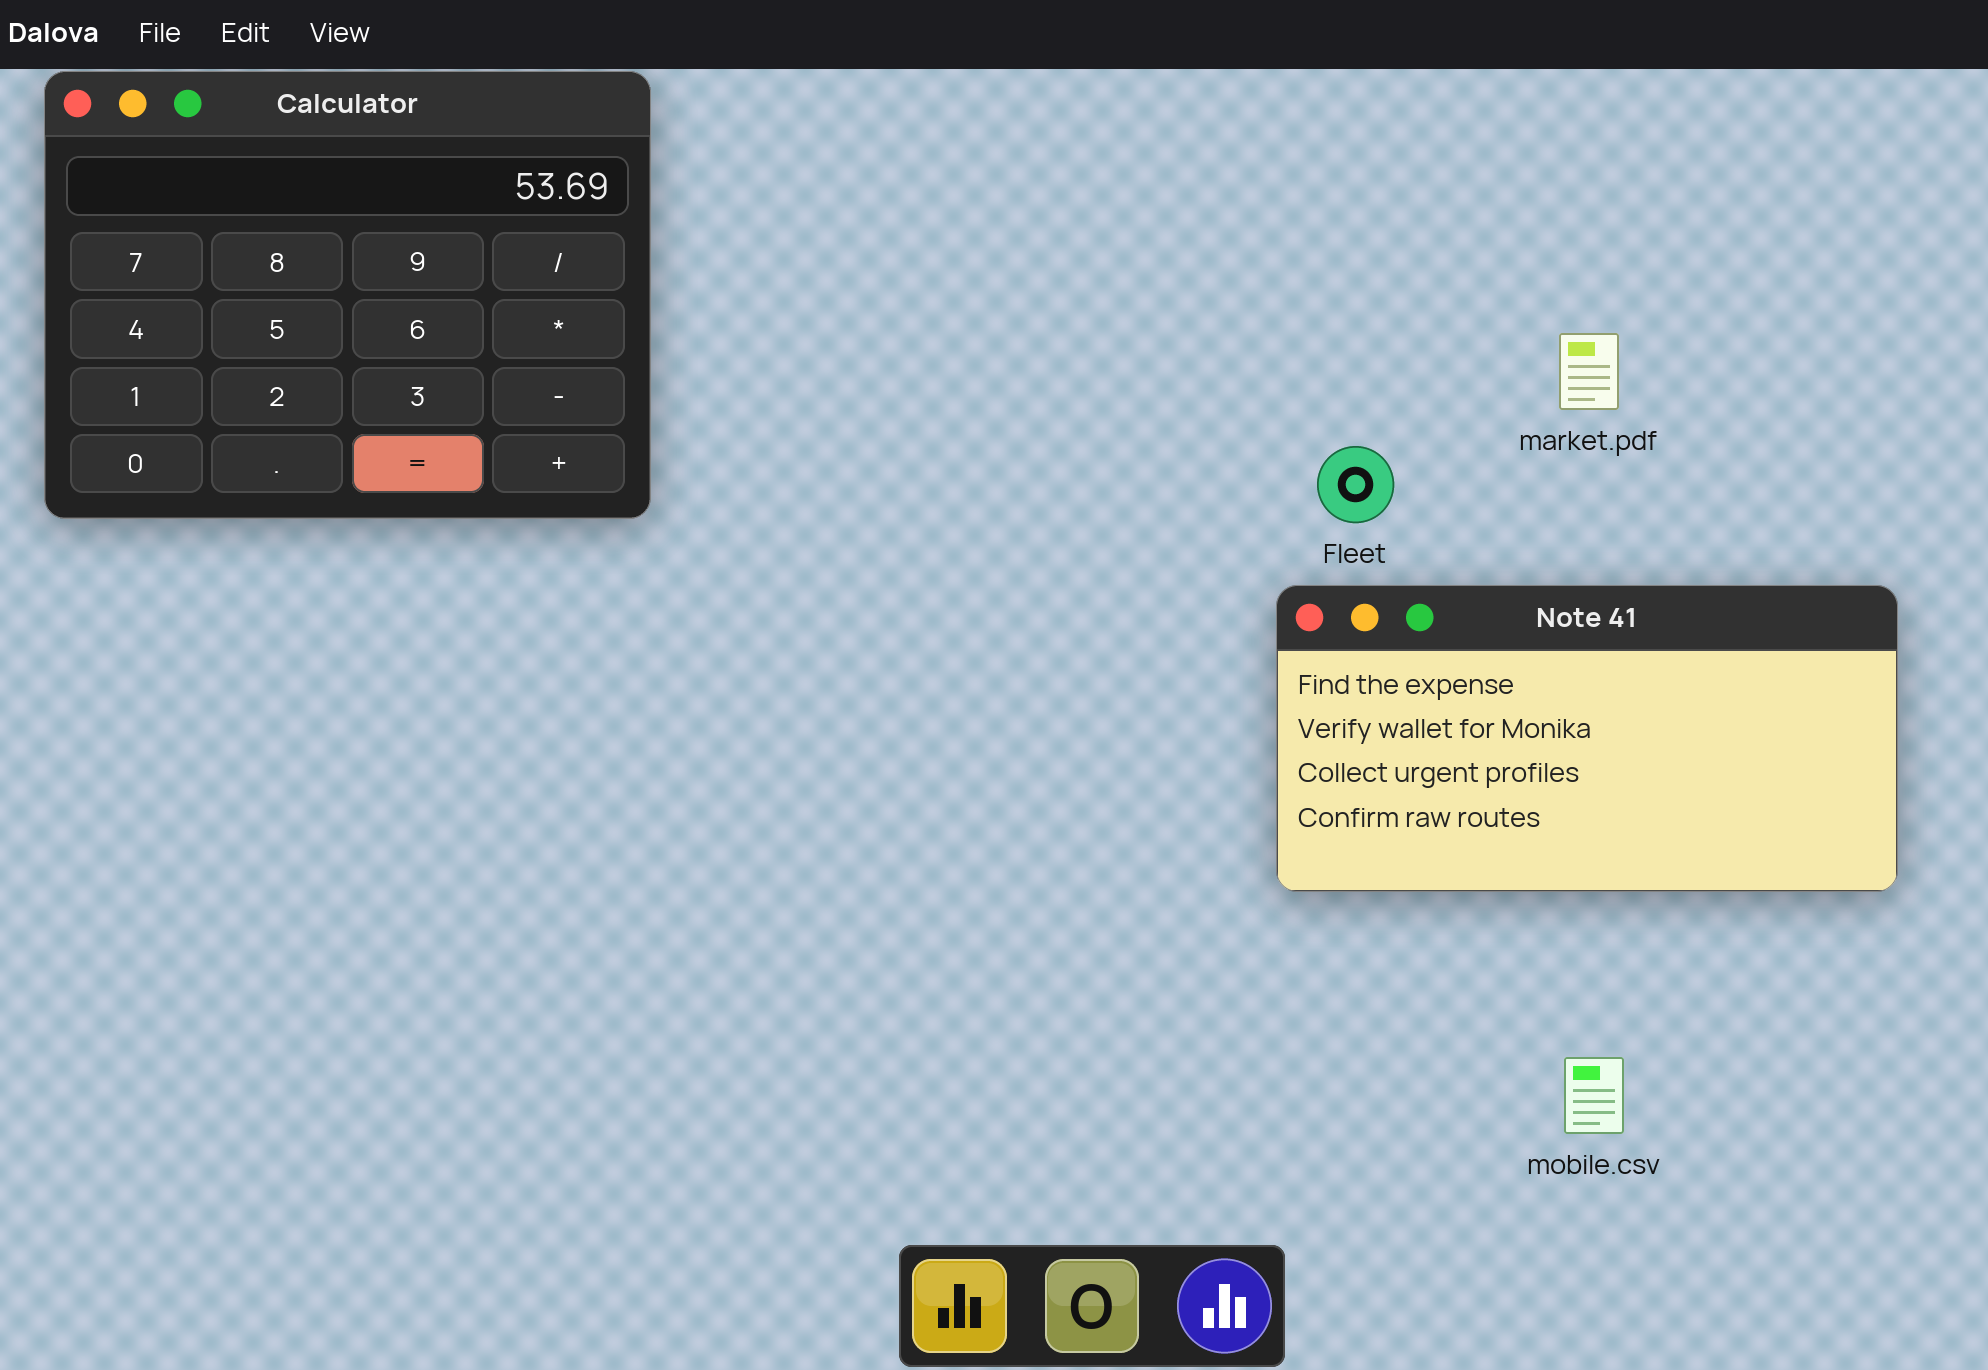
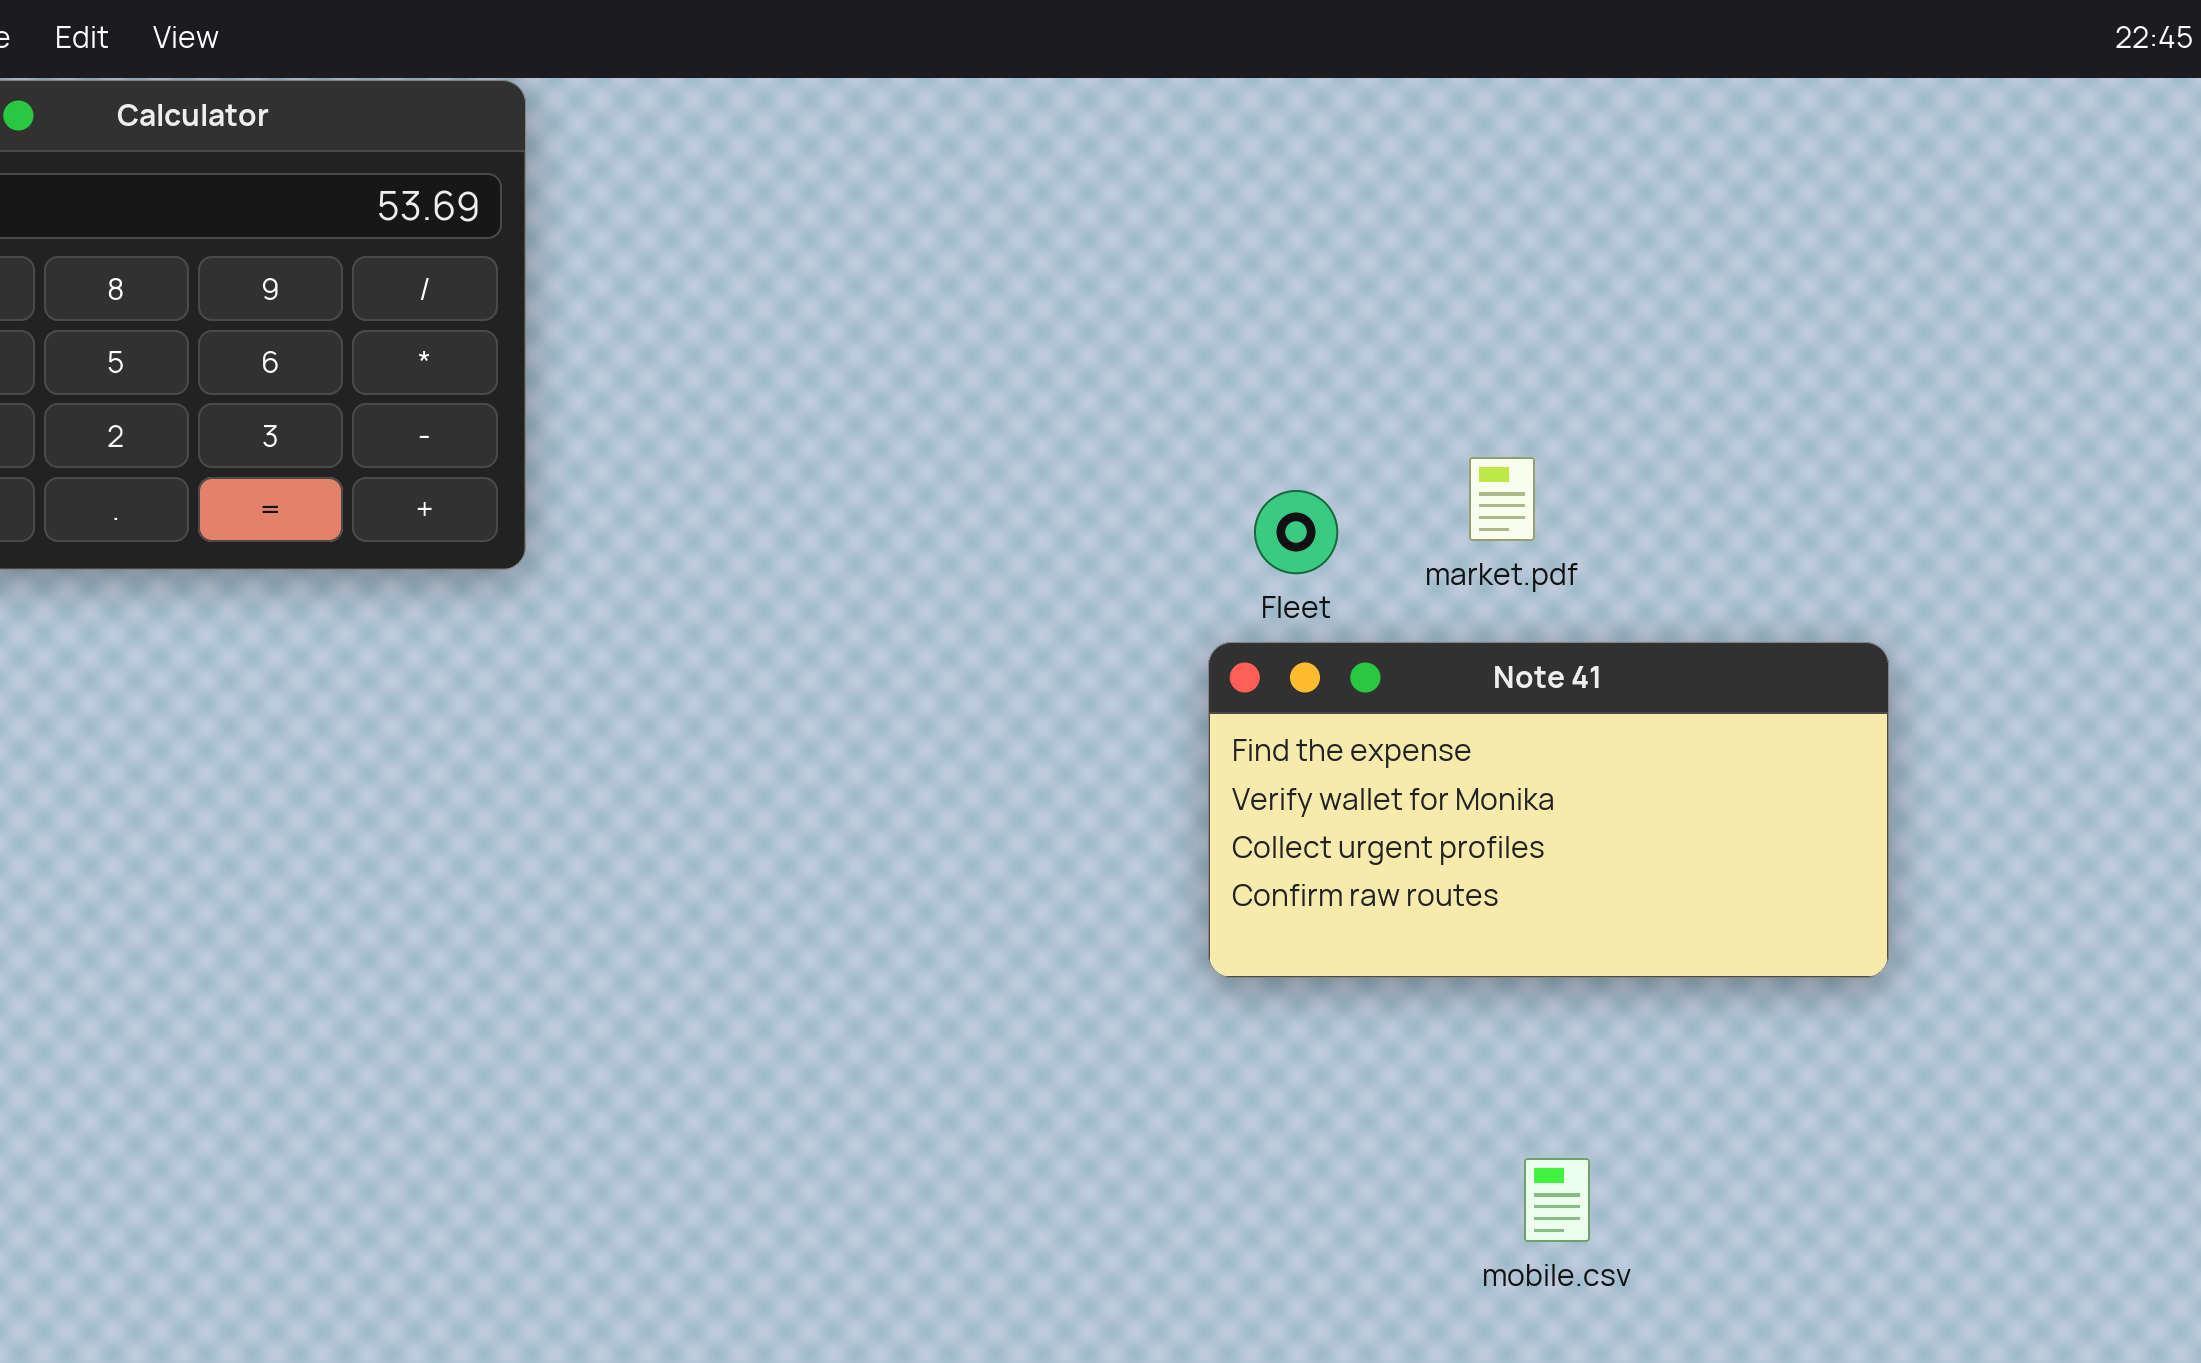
market.pdf: [1559,333,1619,410] -> [1469,457,1535,541], moved

